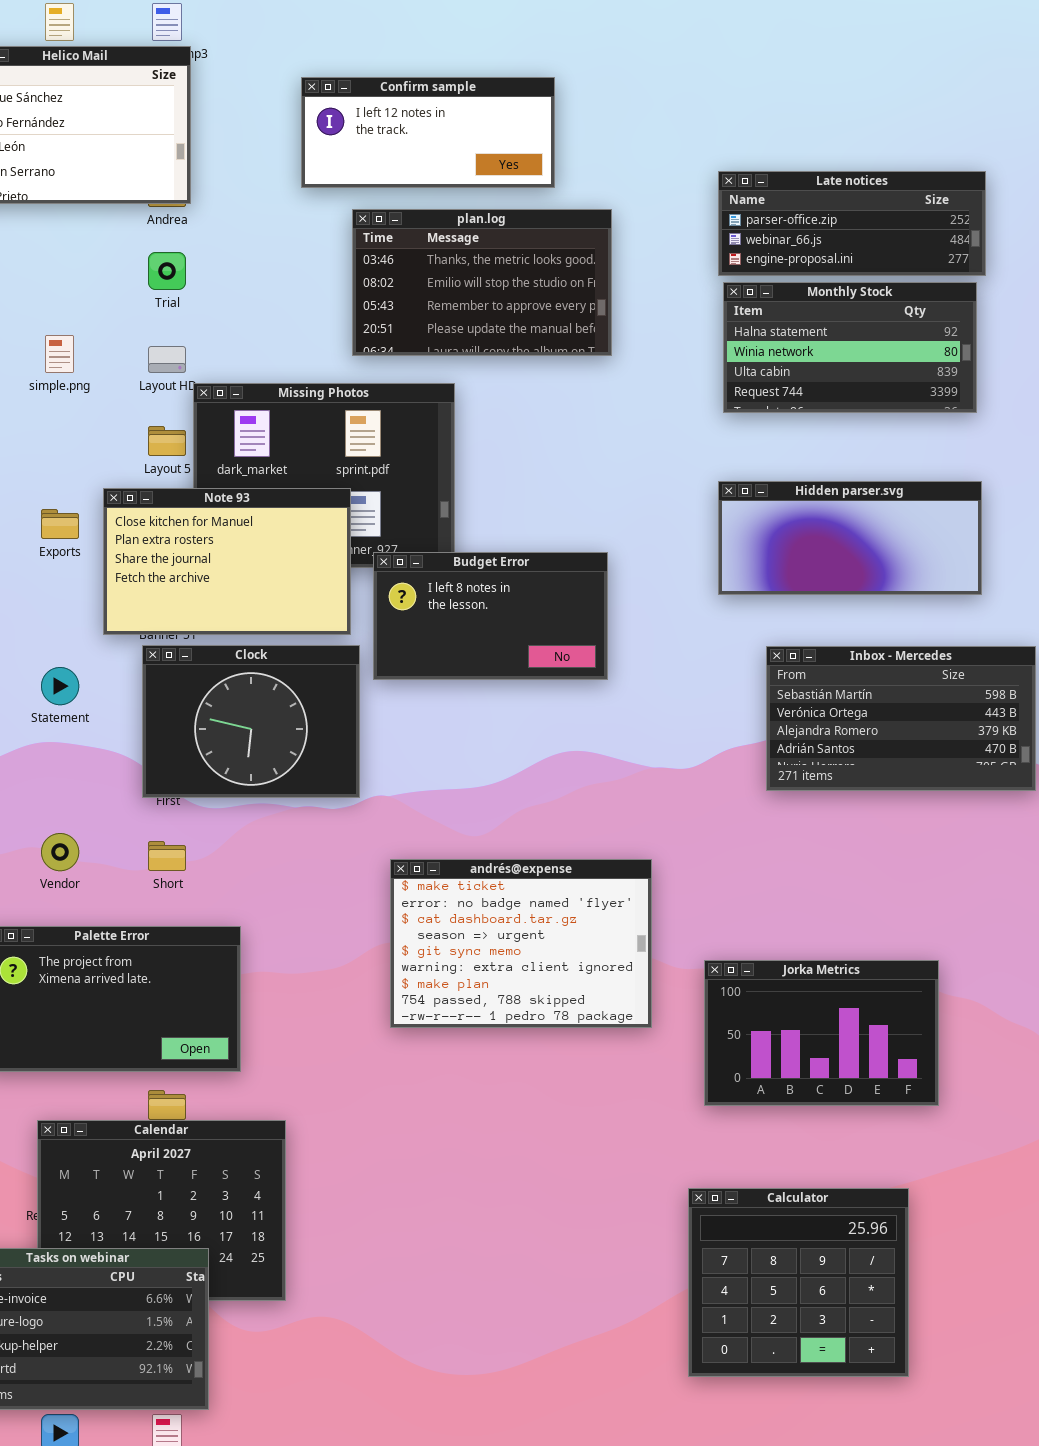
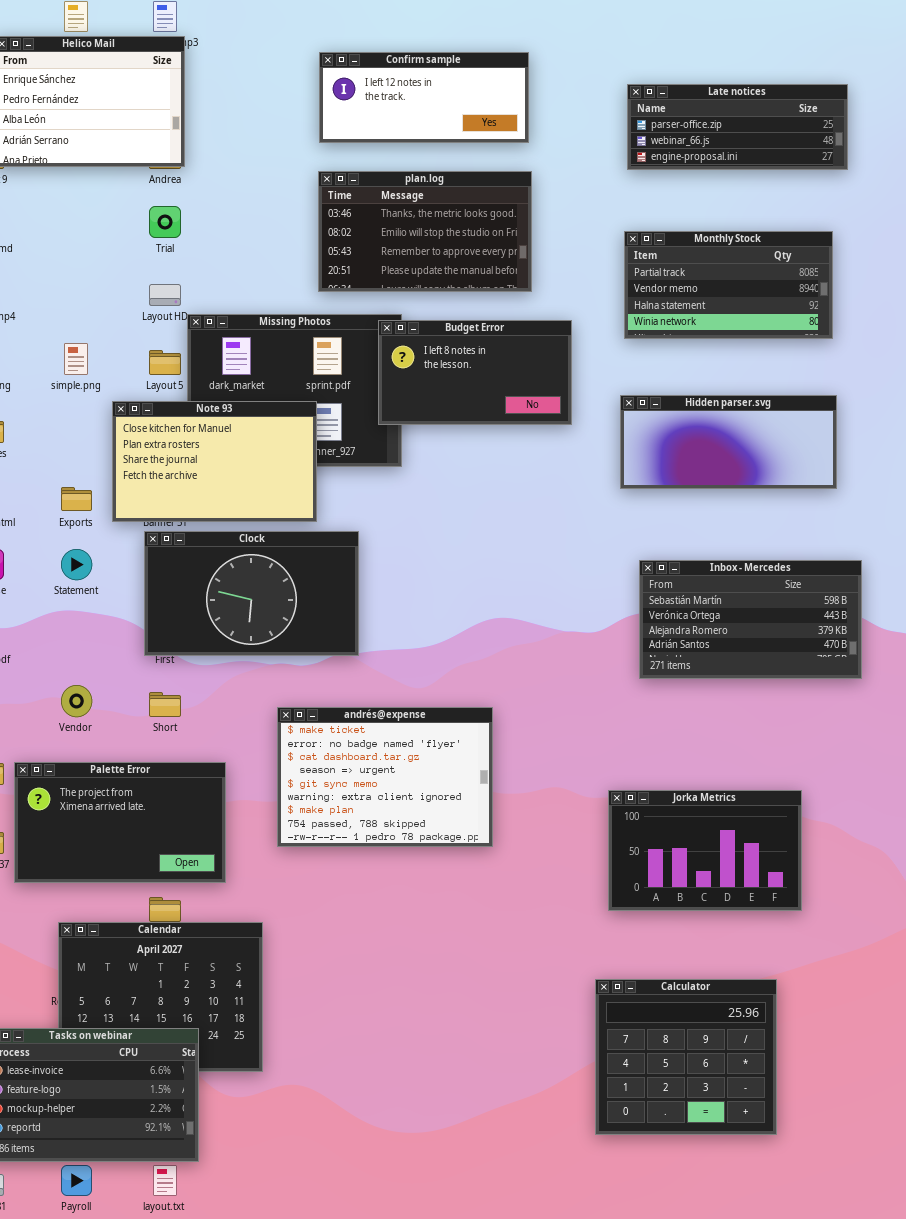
Confirm sample: [301,77,555,188] -> [319,52,529,143], moved
Late notices: [718,171,986,276] -> [627,84,848,170], moved
Monthly Stock: [723,282,977,413] -> [624,231,833,339], scrolled up 2 rows
simple.png: [45,335,74,373] -> [64,343,88,375], moved
Exports: [41,509,79,539] -> [61,487,92,511], moved
Budget Error: [373,552,608,680] -> [378,320,572,425], moved
Clock: [142,645,360,798] -> [144,531,359,656], resized
Inbox - Mercedes: [766,646,1036,791] -> [639,560,862,679], moved
andrés@expense: [390,859,652,1028] -> [277,707,493,847], moved

